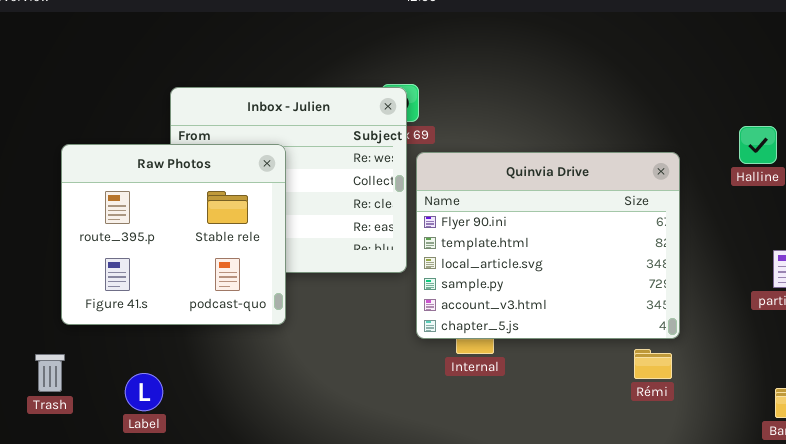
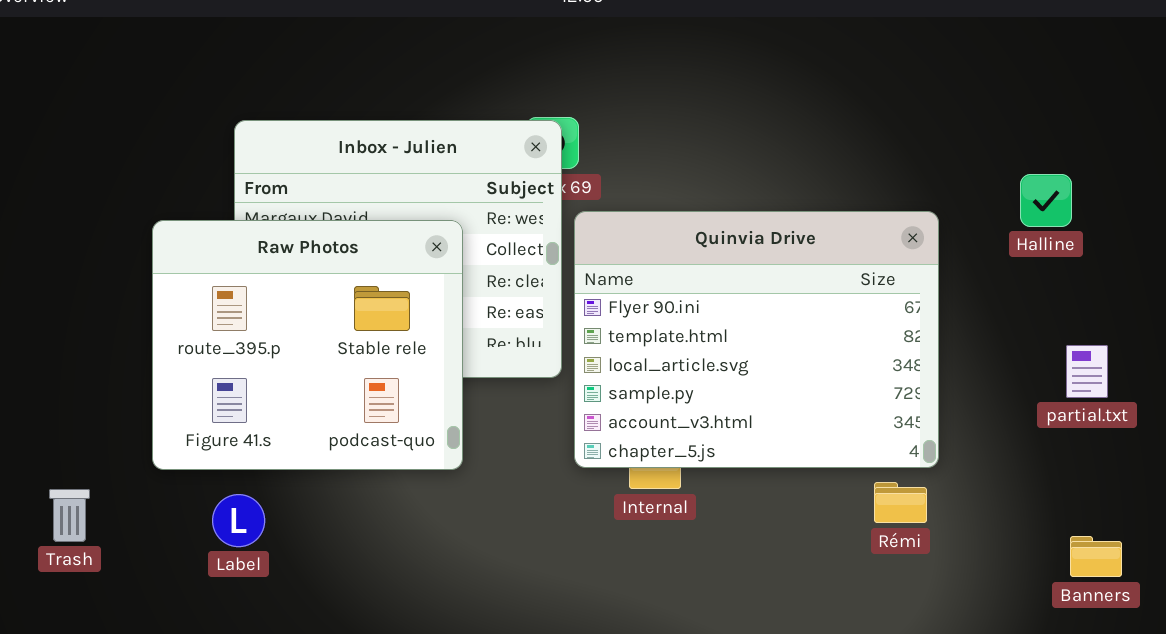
Raw Photos: [61,144,286,325] -> [152,220,463,470], moved
Label: [125,373,163,411] -> [212,494,265,547], moved

